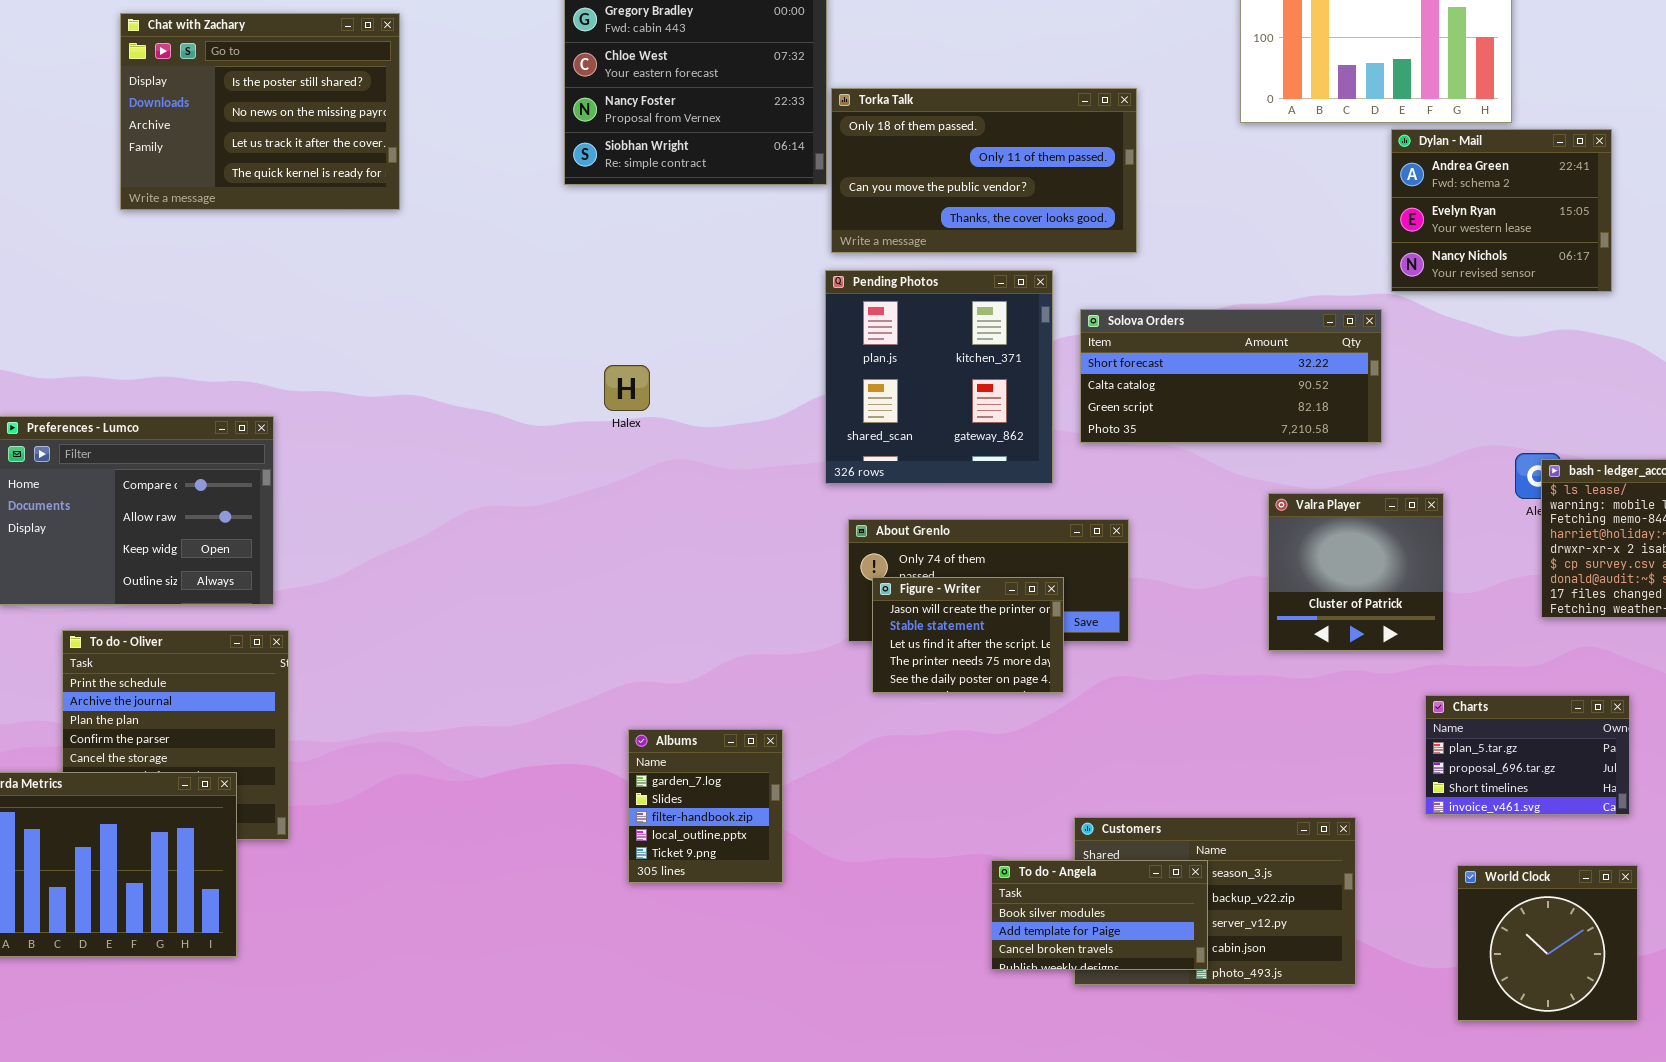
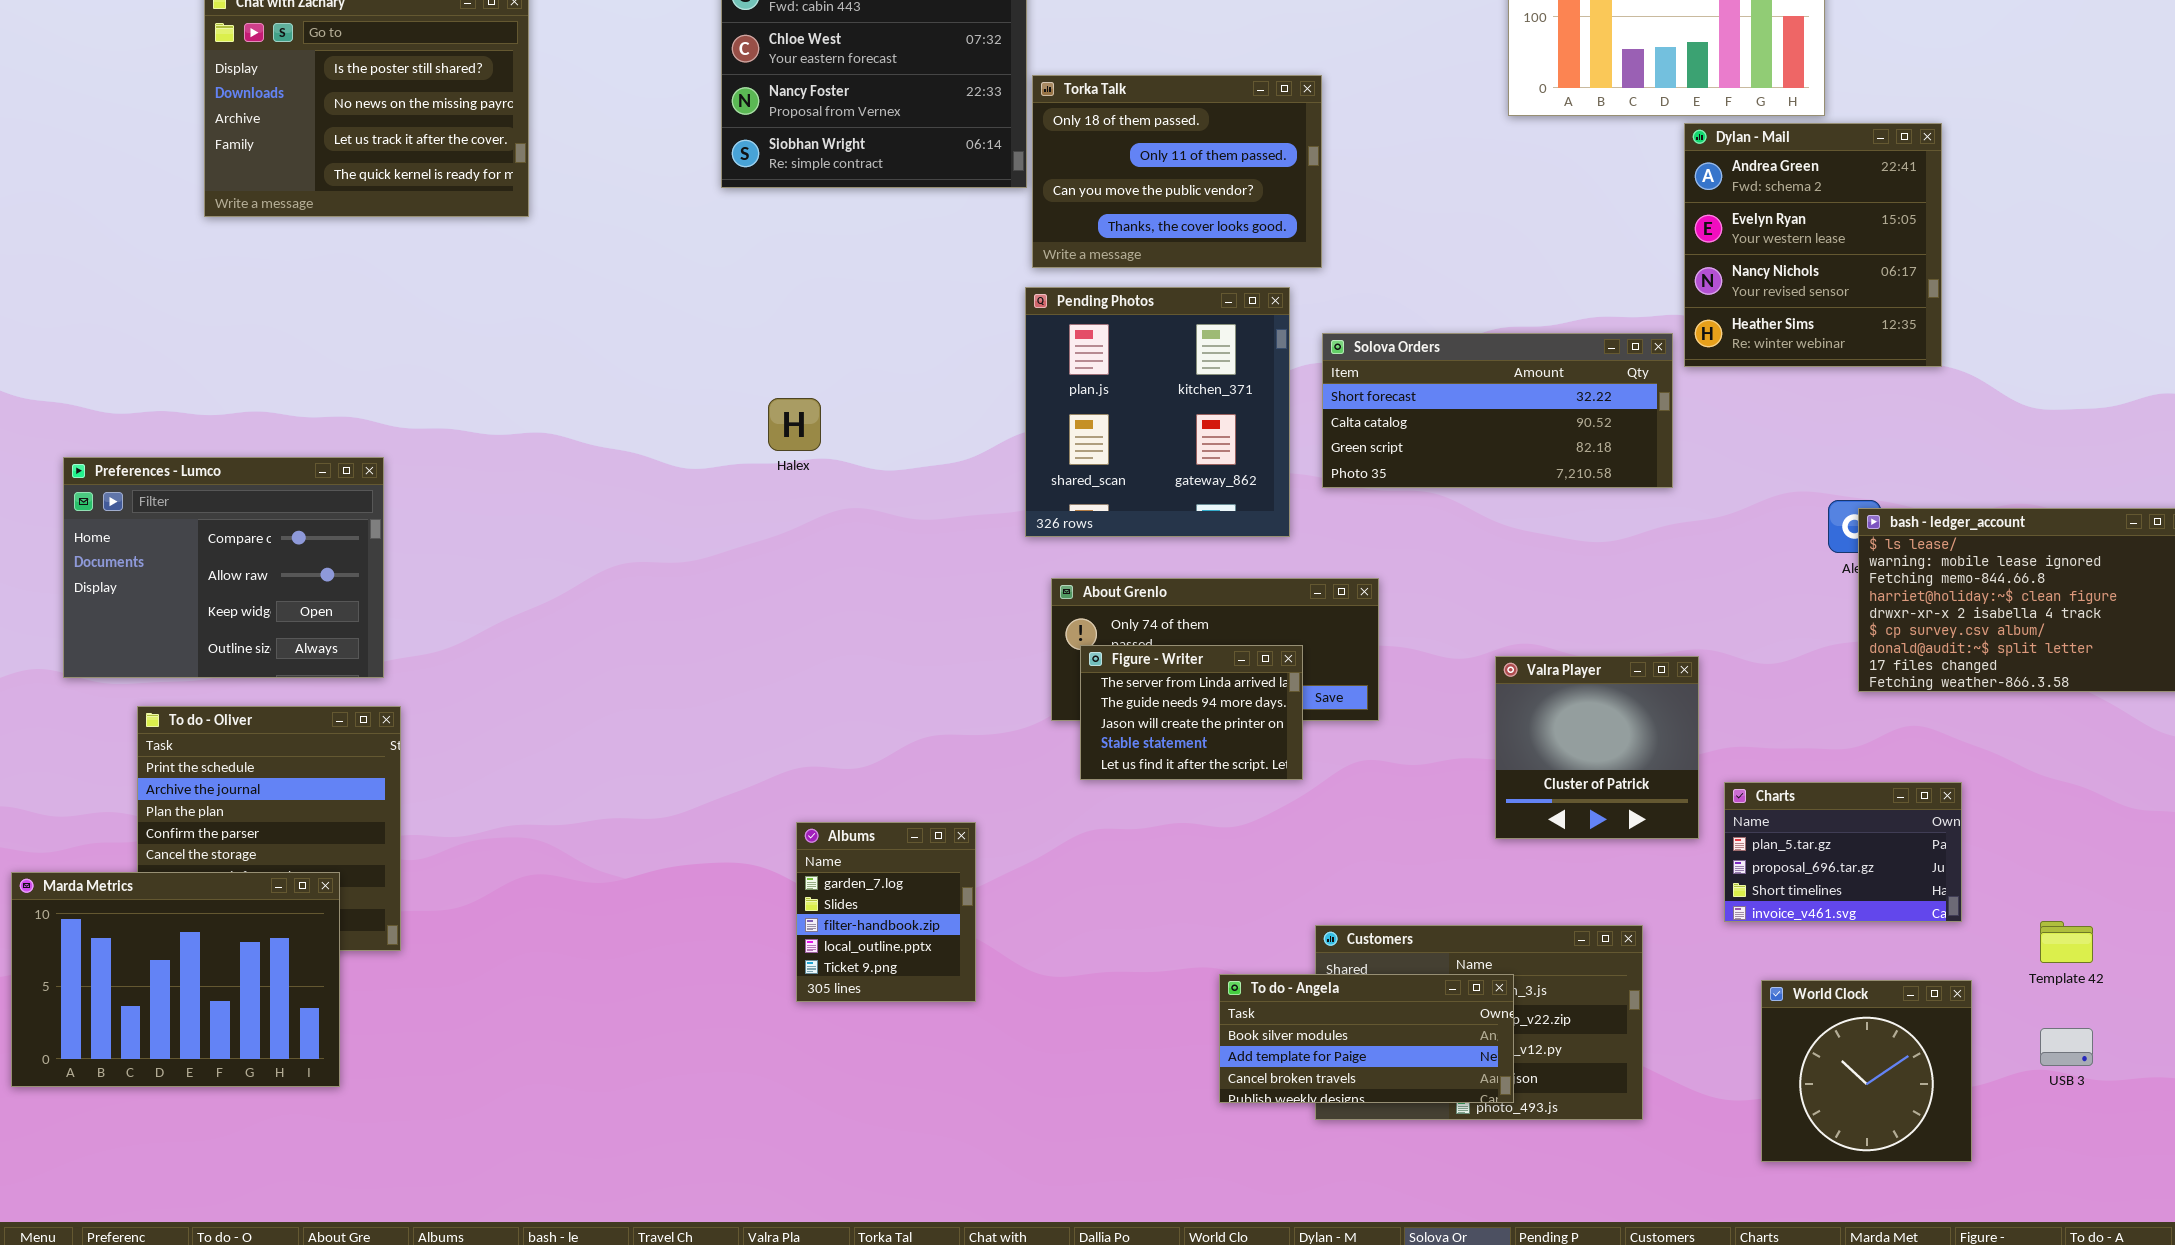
Torka Talk: [831,88,1137,253] -> [1032,75,1322,268], resized
Dylan - Mail: [1391,129,1612,292] -> [1684,123,1942,367], resized
Valra Player: [1268,493,1444,651] -> [1495,656,1699,839], moved
Figure - Writer: [872,577,1064,693] -> [1080,645,1303,780], scrolled up 2 rows
To do - Angela: [991,860,1208,970] -> [1219,974,1514,1103], resized

